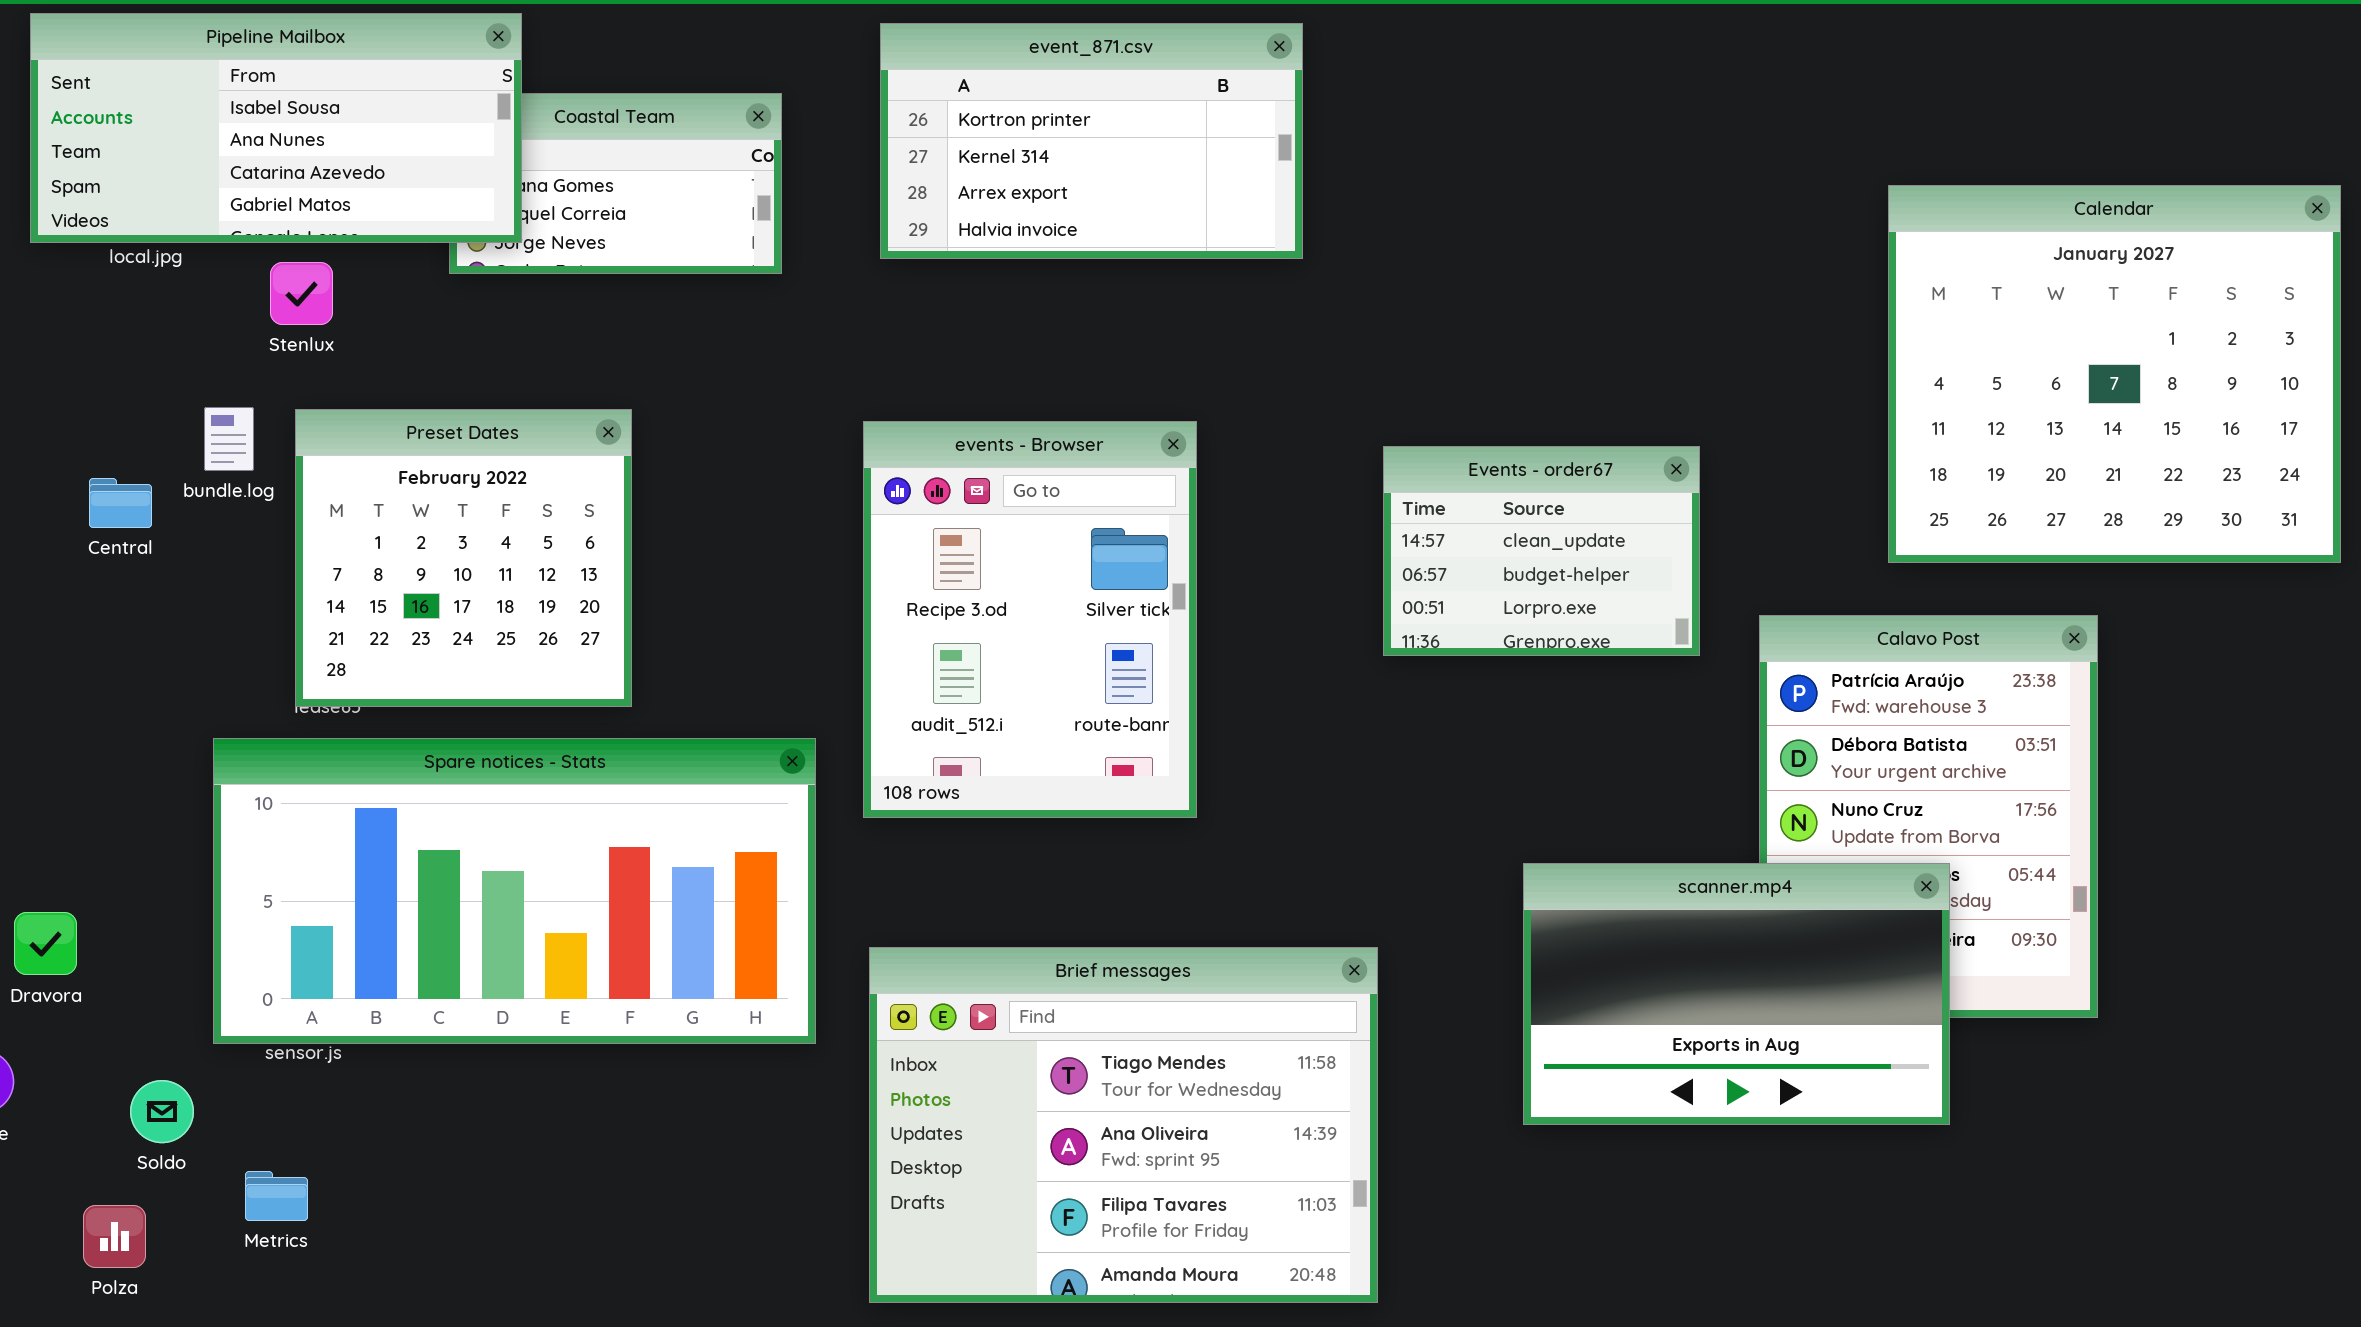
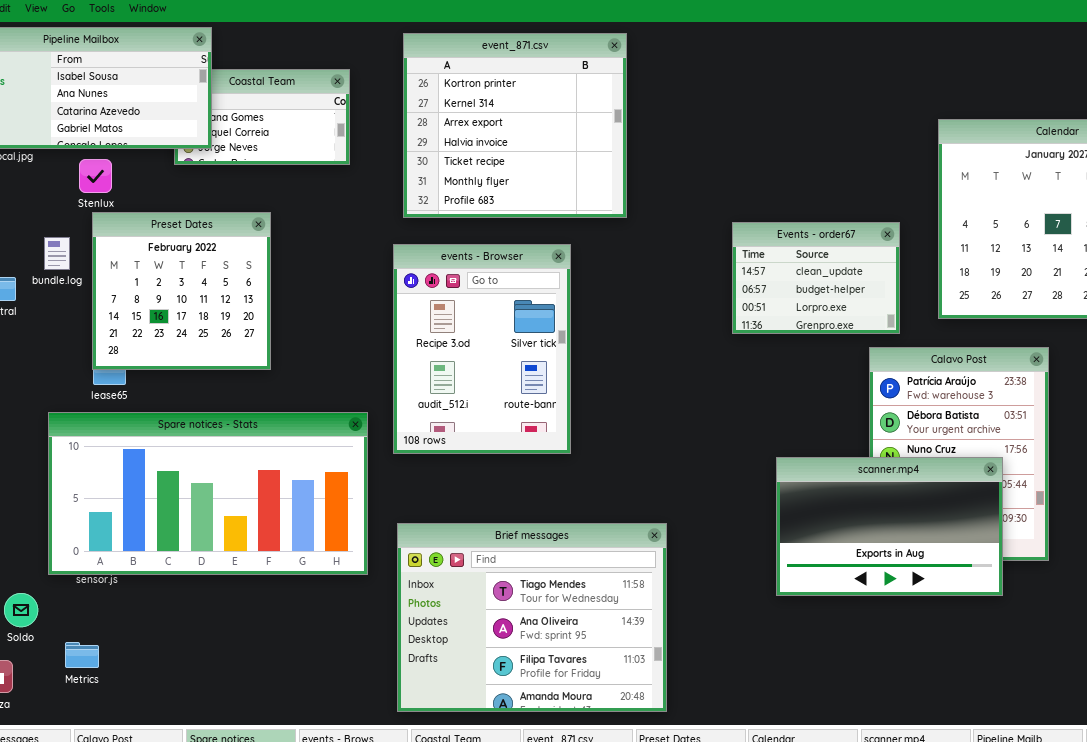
event_871.csv: [880,23,1303,259] -> [403,33,627,218], resized
Preset Dates: [295,409,632,707] -> [92,212,271,370], moved
Events - order67: [1383,446,1700,656] -> [732,222,900,334], moved
scanner.mp4: [1523,863,1950,1125] -> [776,457,1003,596], moved

